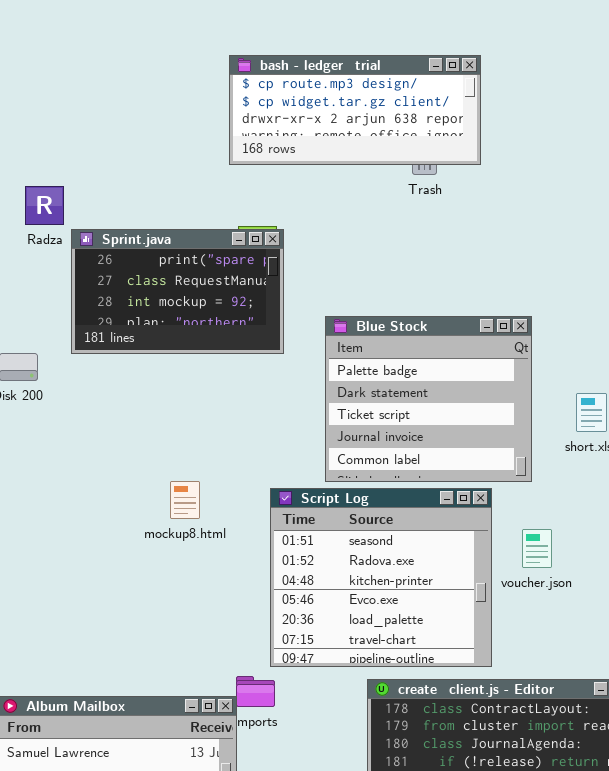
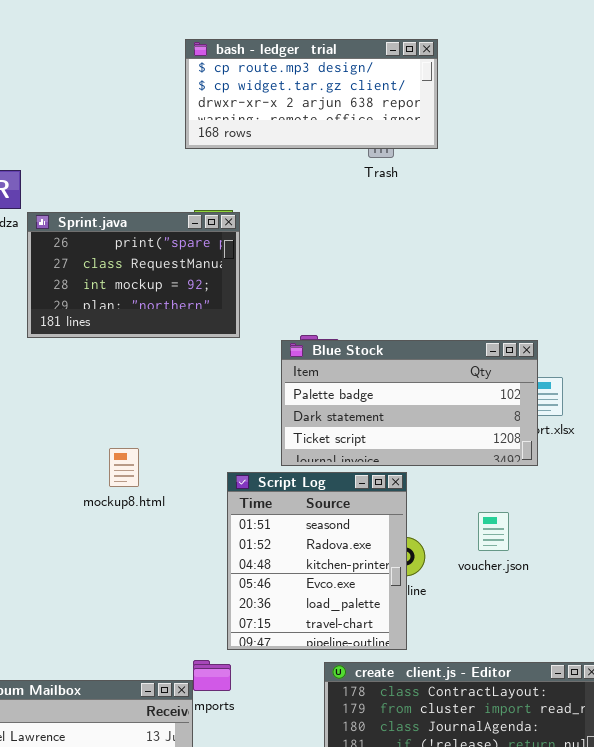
Blue Stock: [325,316,532,482] -> [281,340,538,466], resized
mockup8.html: [170,481,200,519] -> [109,448,139,487], moved
Script Log: [270,488,492,667] -> [227,472,407,650], resized

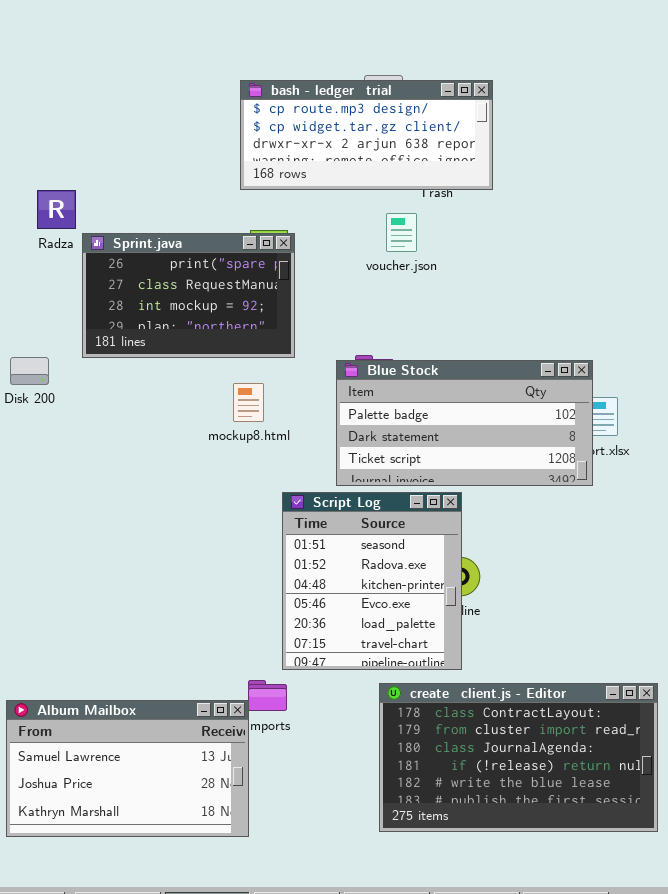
bash - ledger_trial: [185,39,438,149] -> [240,80,493,190], moved
mockup8.html: [109,448,139,487] -> [233,383,264,422], moved
voucher.json: [478,512,509,551] -> [386,213,417,252], moved

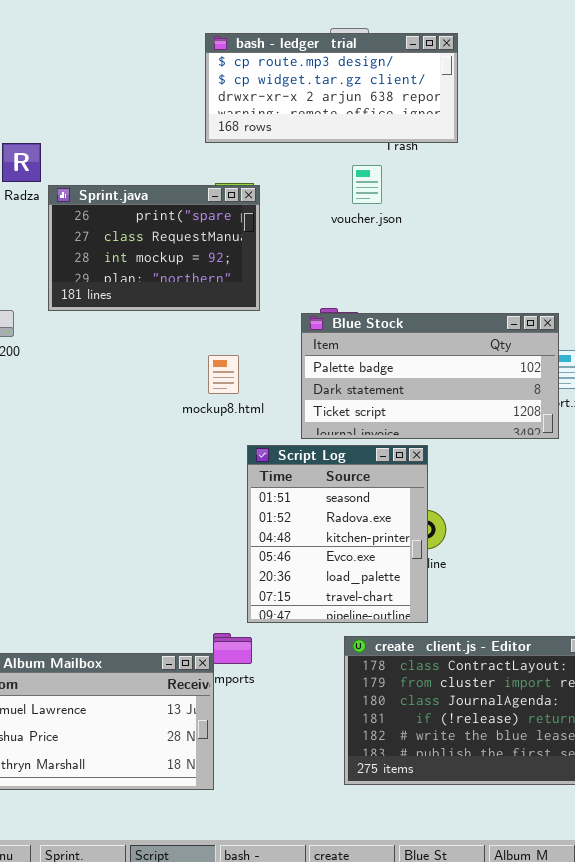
mockup8.html: [233,383,264,422] -> [208,355,239,394], moved

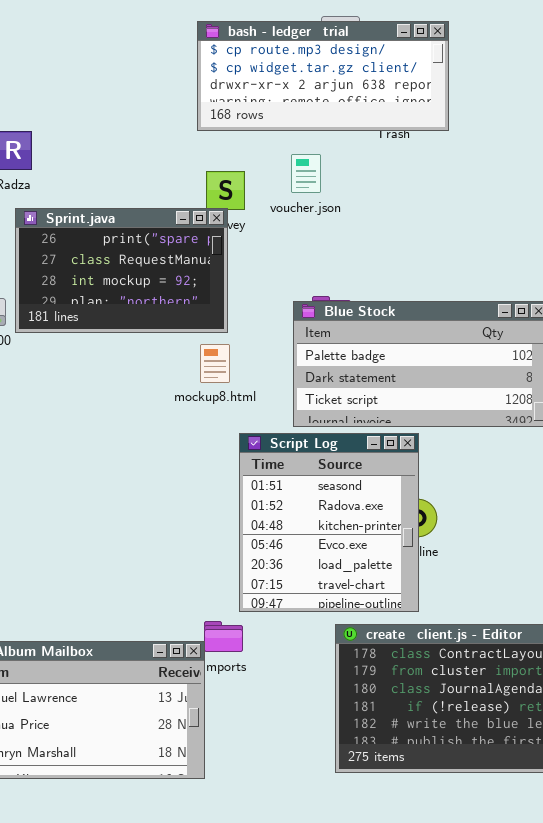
voucher.json: [352,165,382,204] -> [291,154,321,193], moved
Sprint.java: [48,185,260,311] -> [15,208,228,333], moved

